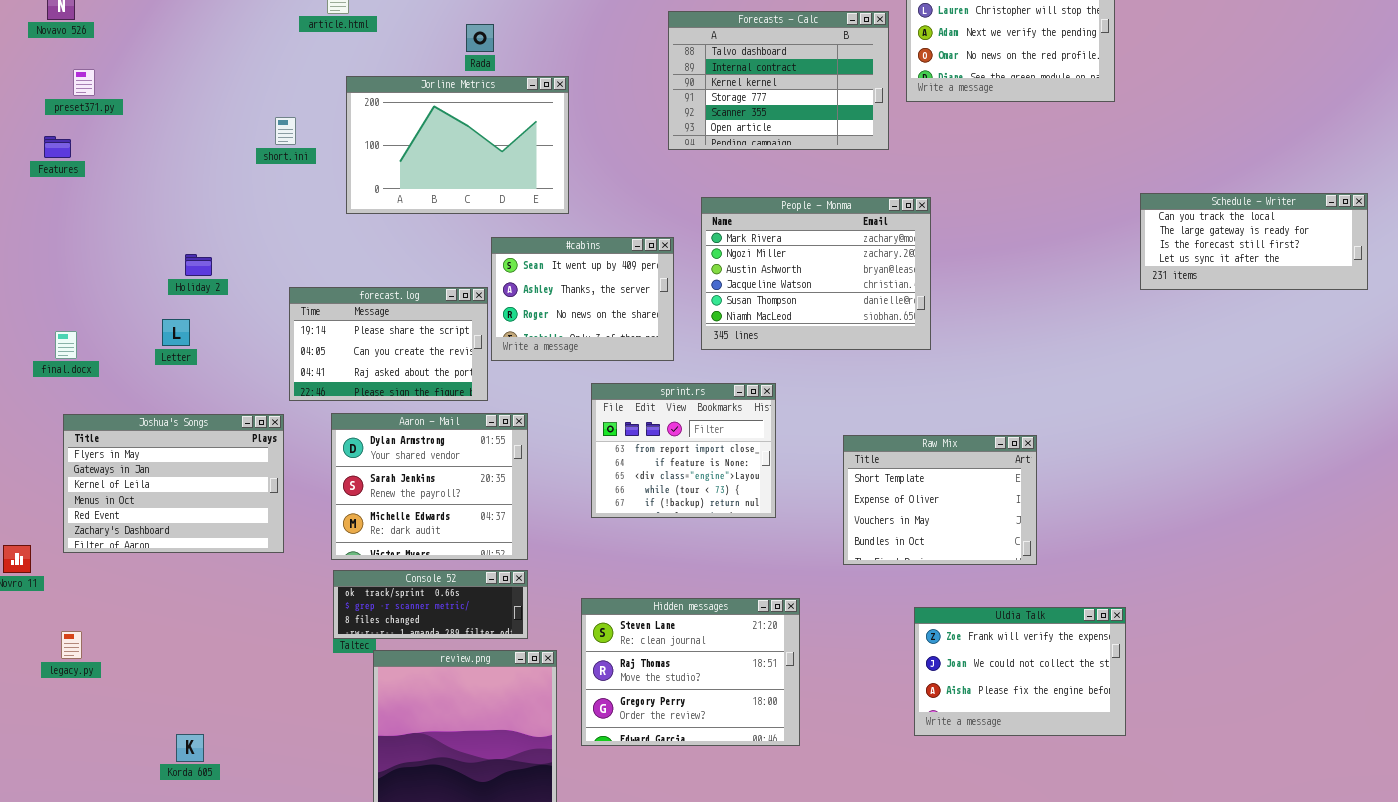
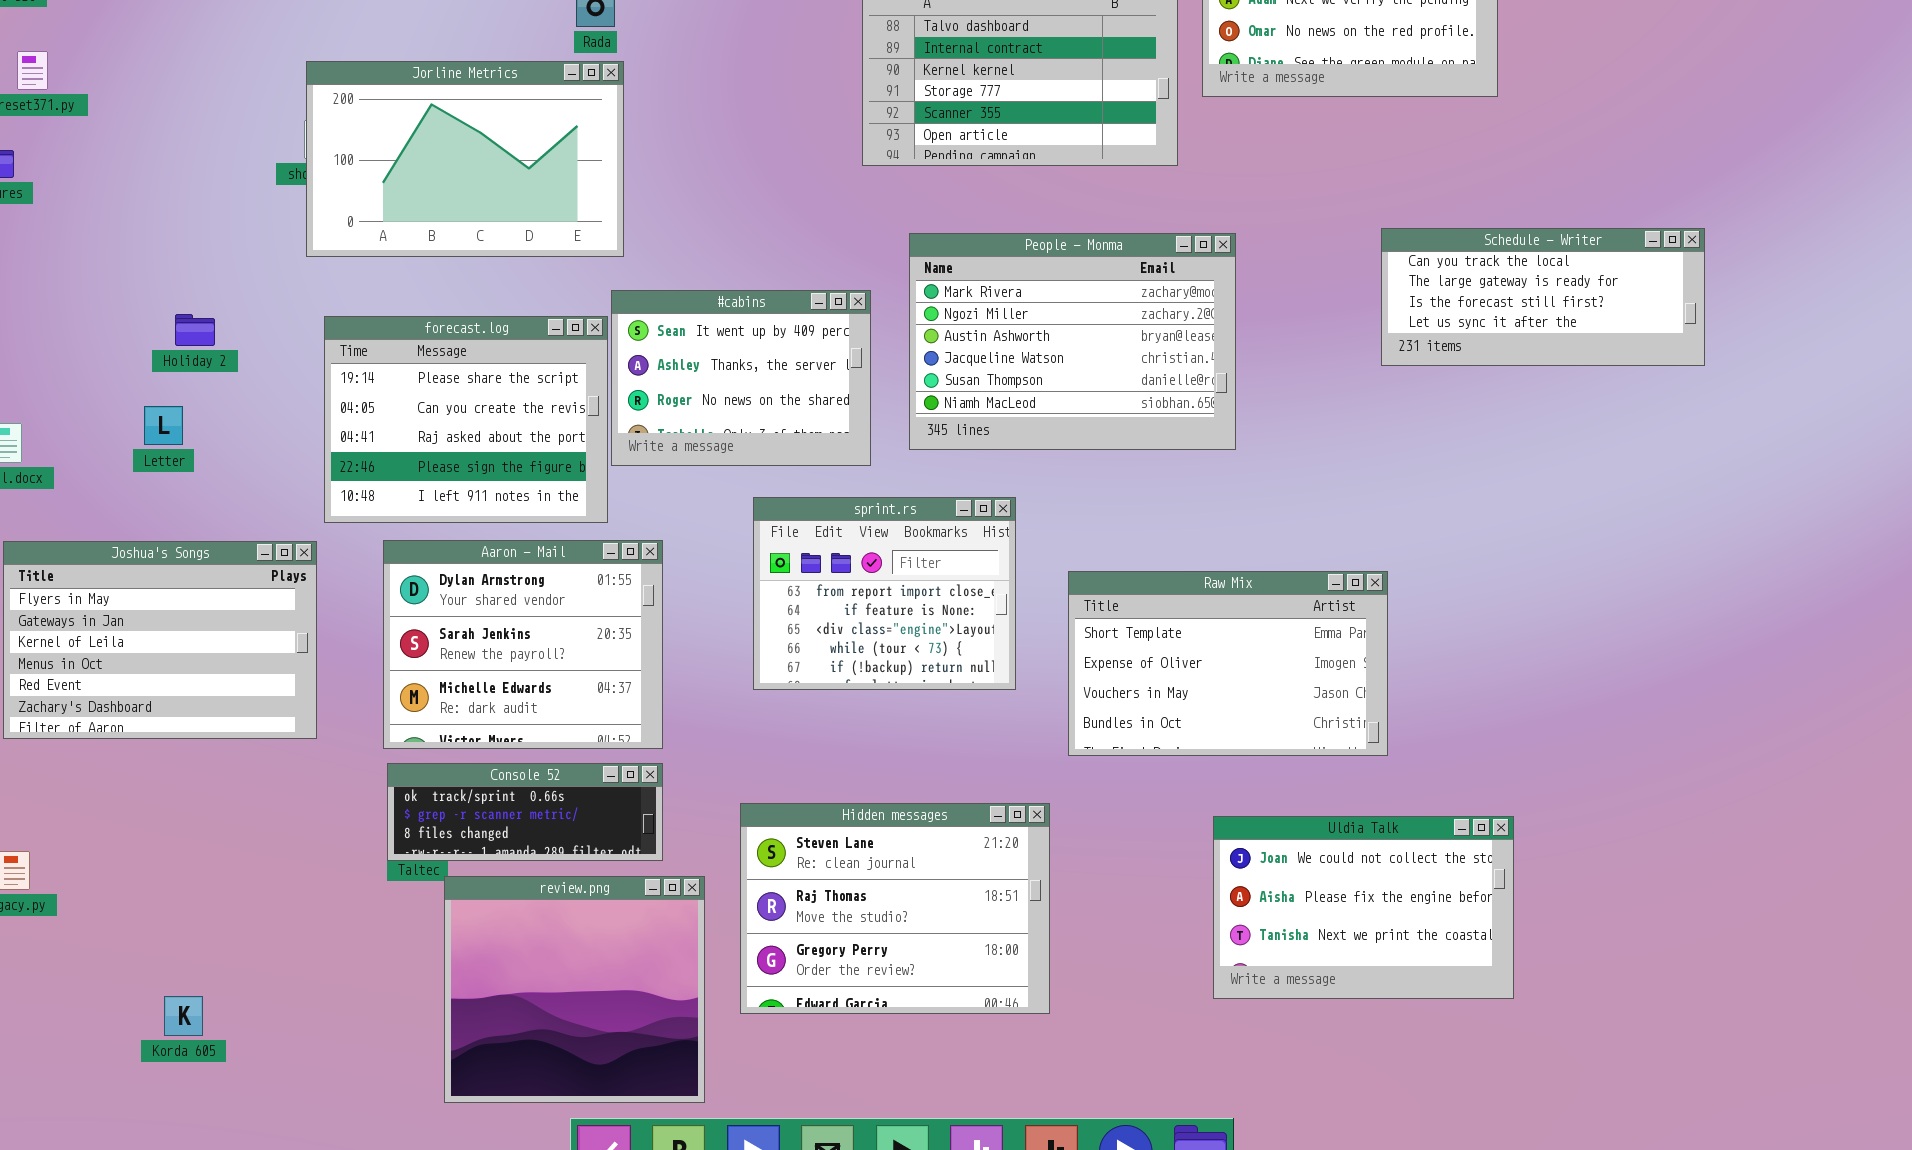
Jorline Metrics: [346,76,569,214] -> [306,61,624,257], moved
Schedule - Writer: [1140,193,1368,290] -> [1381,228,1705,366], moved
forecast.log: [289,287,488,401] -> [324,316,608,523], resized
Raw Mix: [843,435,1037,565] -> [1068,571,1388,756], resized
Uldia Talk: [914,607,1126,736] -> [1213,816,1514,999], scrolled down 1 row

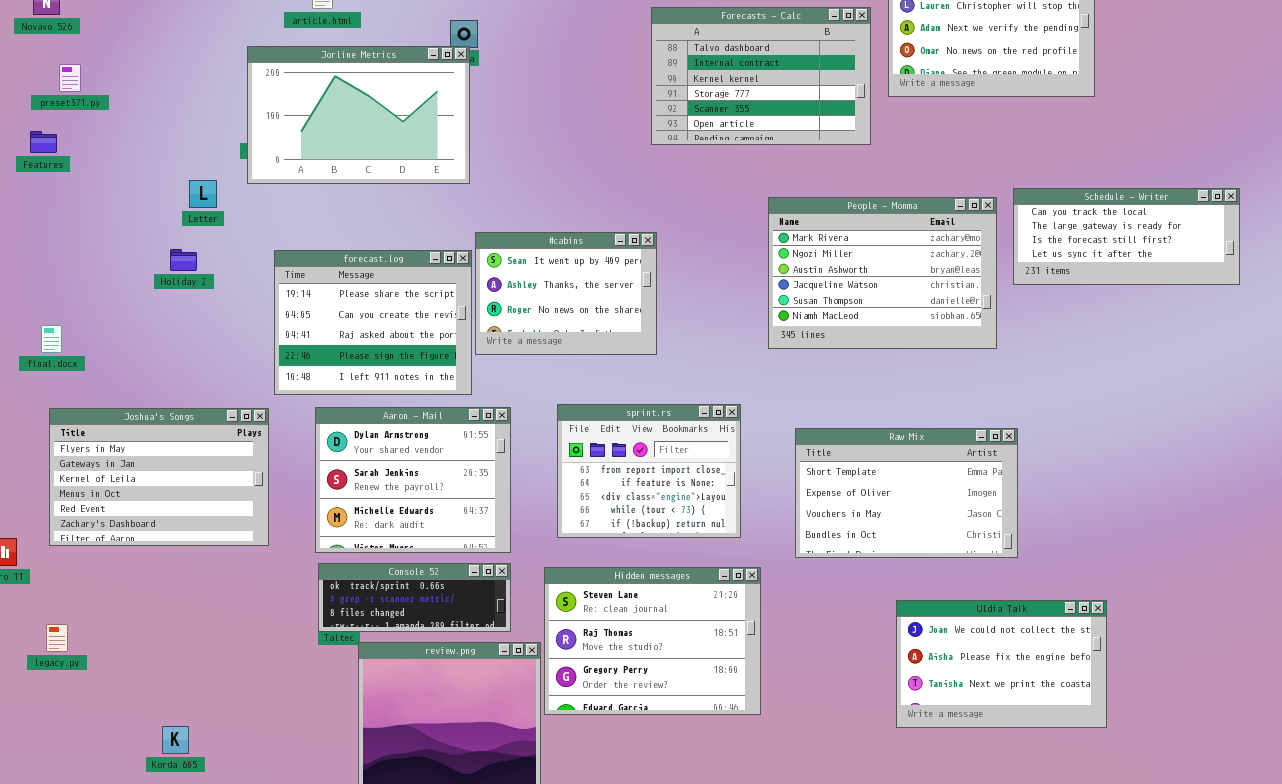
Jorline Metrics: [306,61,624,257] -> [247,46,470,184], moved
People - Monma: [909,233,1236,450] -> [768,197,997,349], moved
Letter: [144,406,183,445] -> [189,180,217,208], moved
sprint.rs: [753,497,1016,690] -> [557,404,741,538], moved
Hidden messages: [740,803,1050,1014] -> [544,567,761,715], moved

